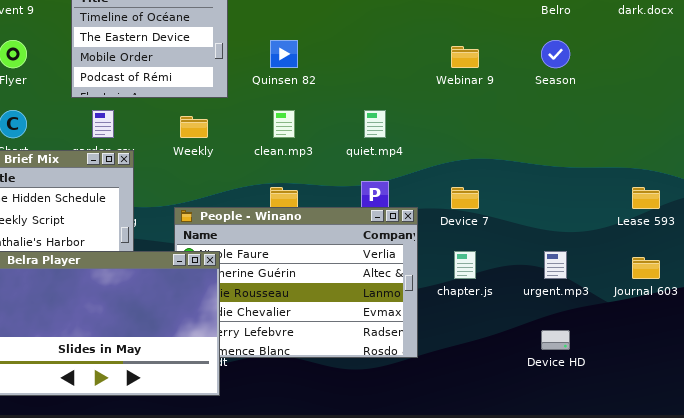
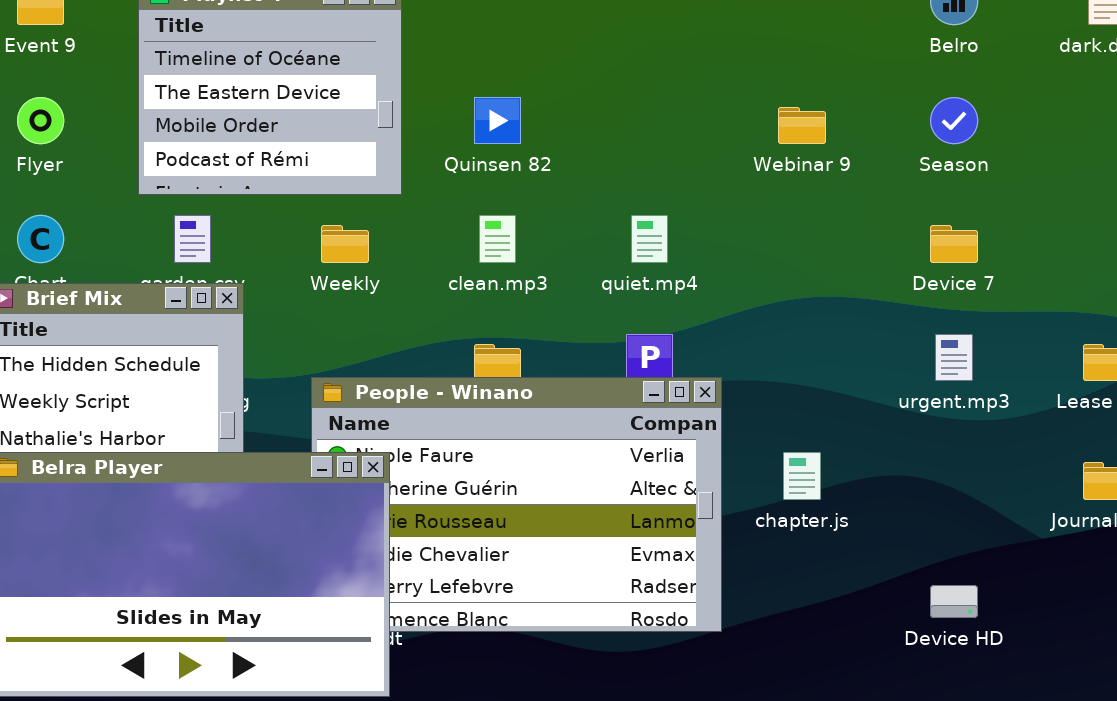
Device 7: [451,187,479,209] -> [930,225,978,263], moved
urgent.mp3: [544,251,567,279] -> [935,334,973,381], moved

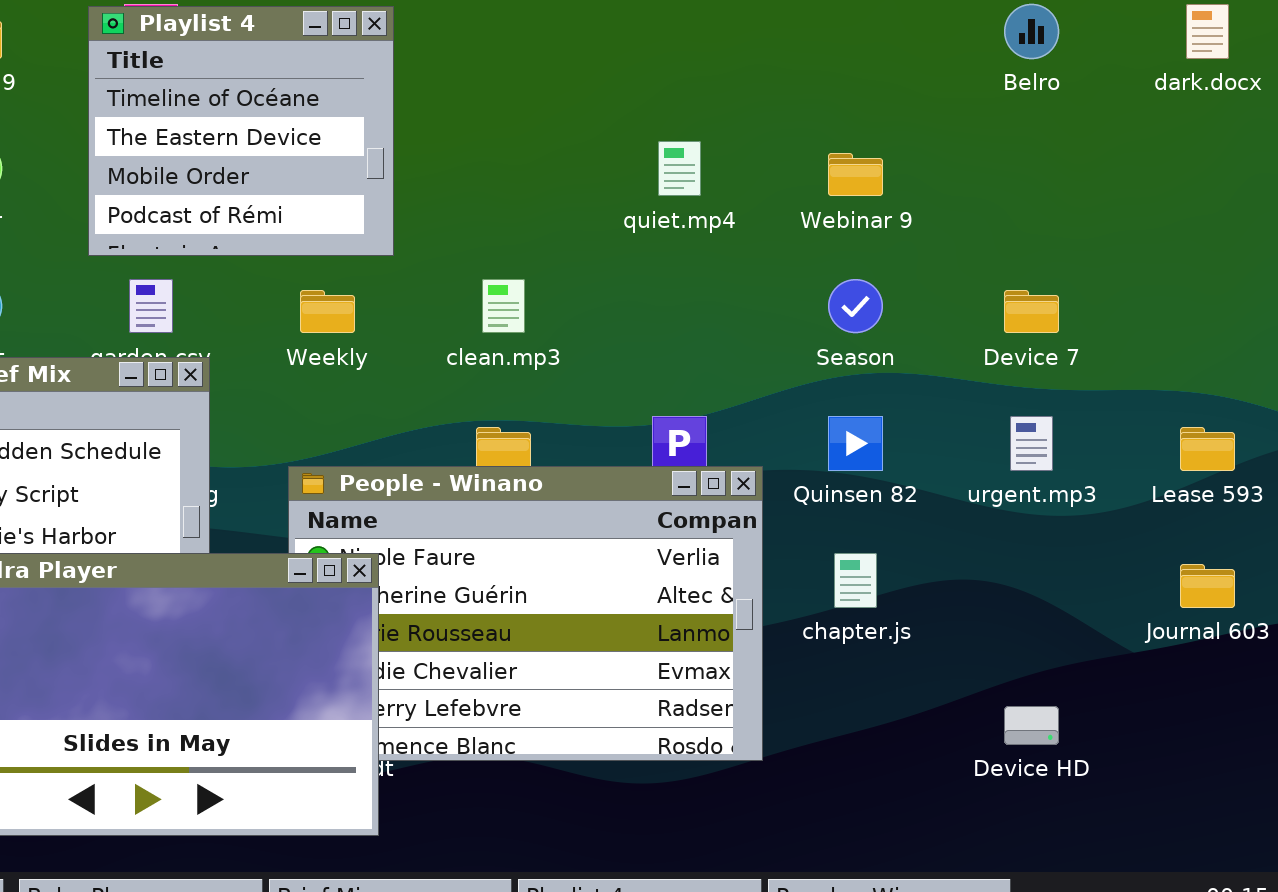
Quinsen 82: [474,97,521,144] -> [828,416,883,471], moved
Season: [930,97,978,144] -> [828,279,883,333], moved
quiet.mp4: [631,215,668,263] -> [658,141,701,196], moved

